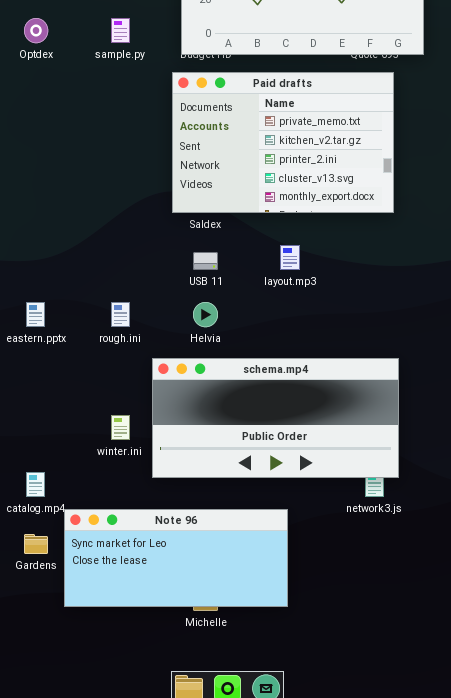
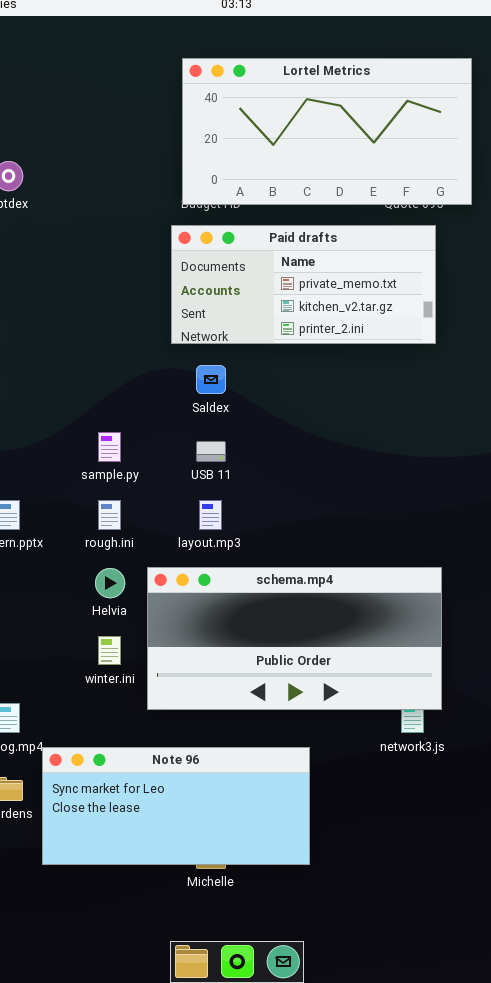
sample.py: [111,18,130,43] -> [98,432,121,462], moved
Paid drafts: [172,72,394,213] -> [171,225,436,344], resized
layout.mp3: [280,245,300,270] -> [199,500,222,530], moved
Helvia: [193,302,218,327] -> [95,568,125,598], moved

